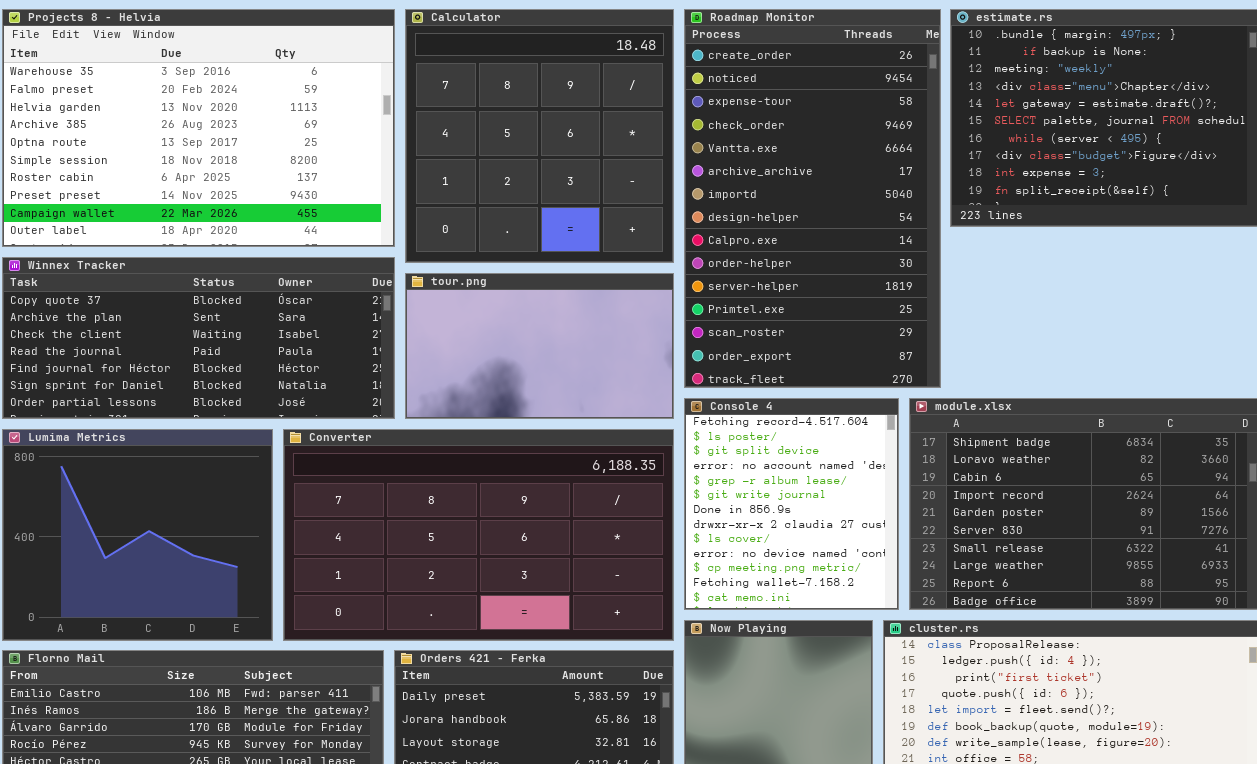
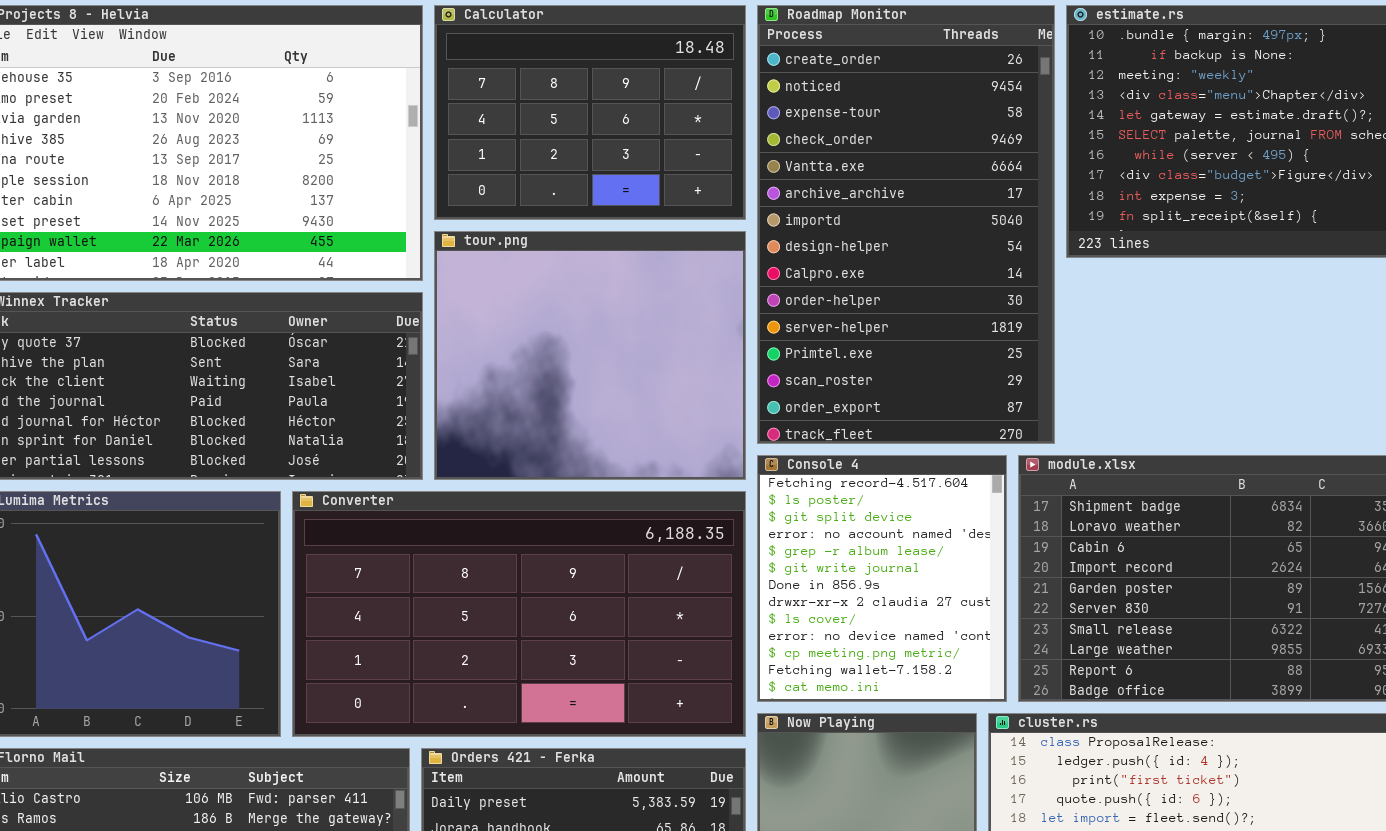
Calculator: [405,9,674,263] -> [434,5,746,220], resized
tour.png: [405,273,674,419] -> [434,231,746,480], resized

